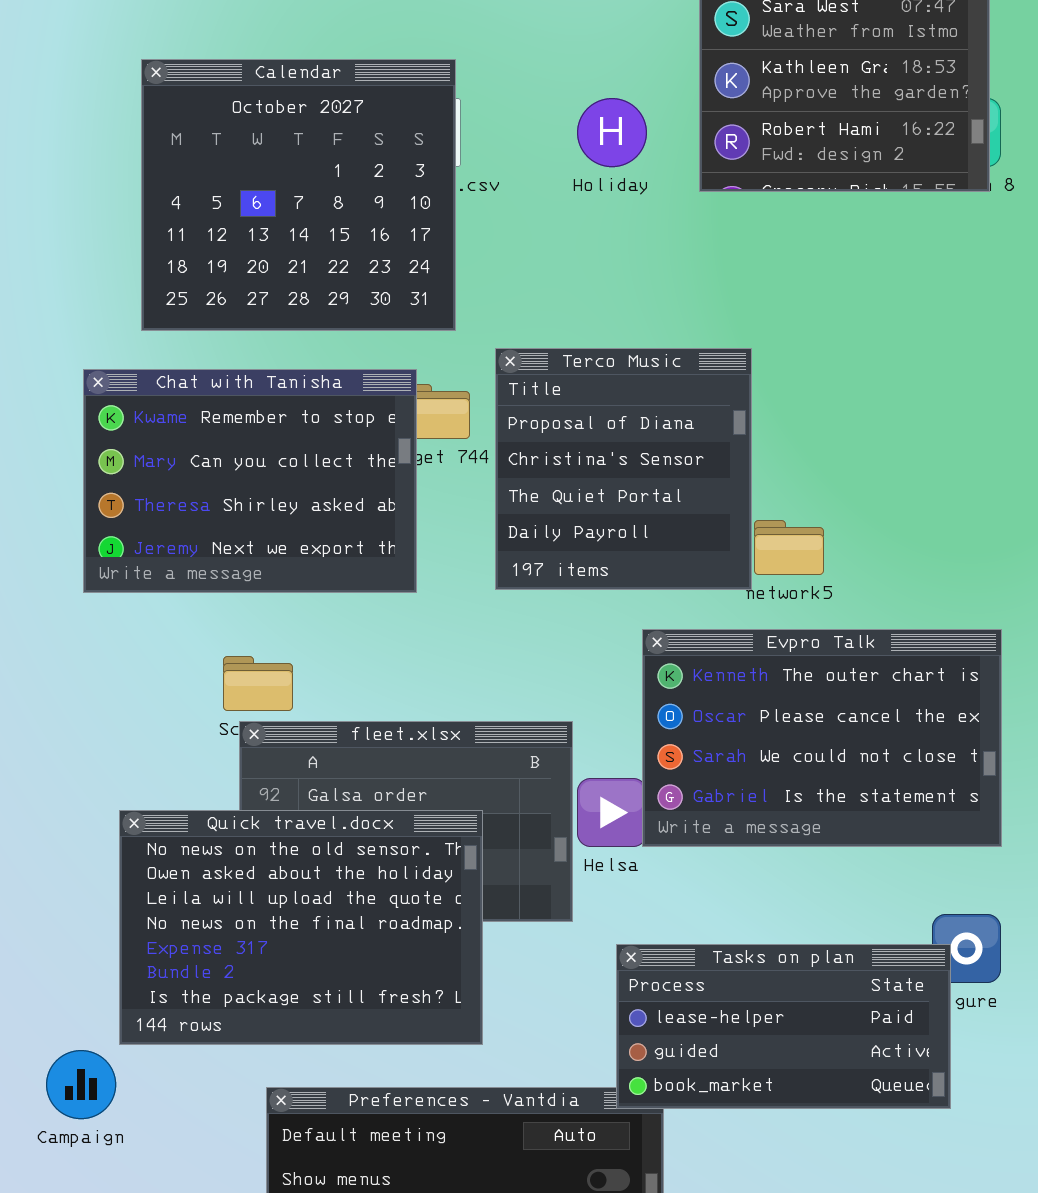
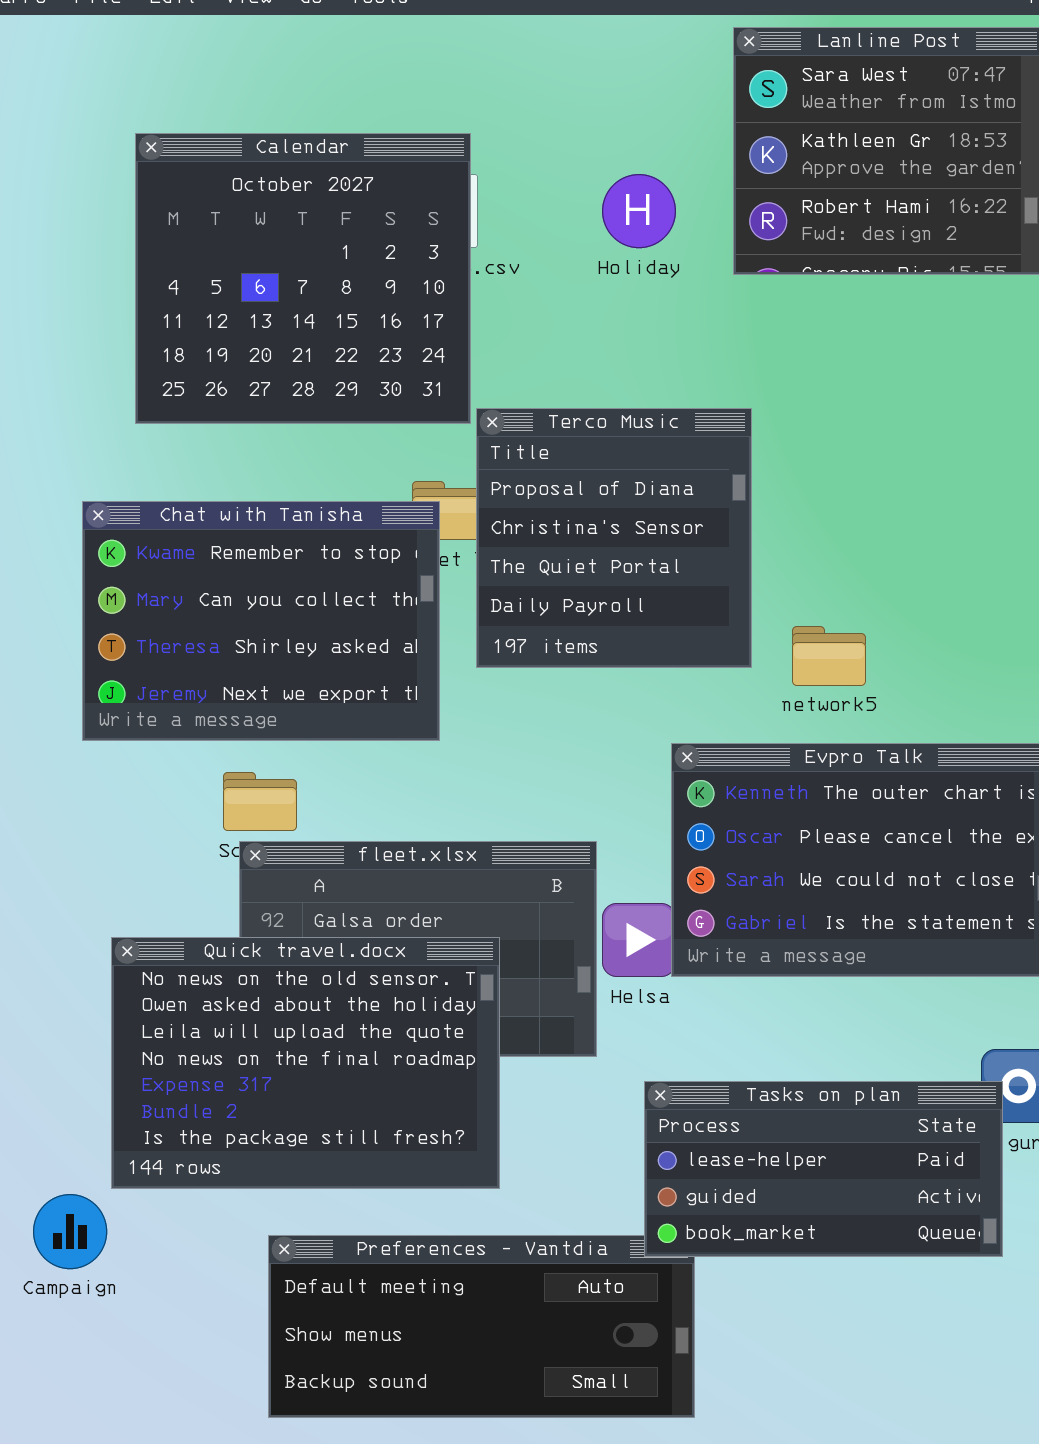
Terco Music: [495,348,752,590] -> [476,408,752,668], moved
Chat with Tanisha: [83,369,417,593] -> [82,501,440,741], moved

